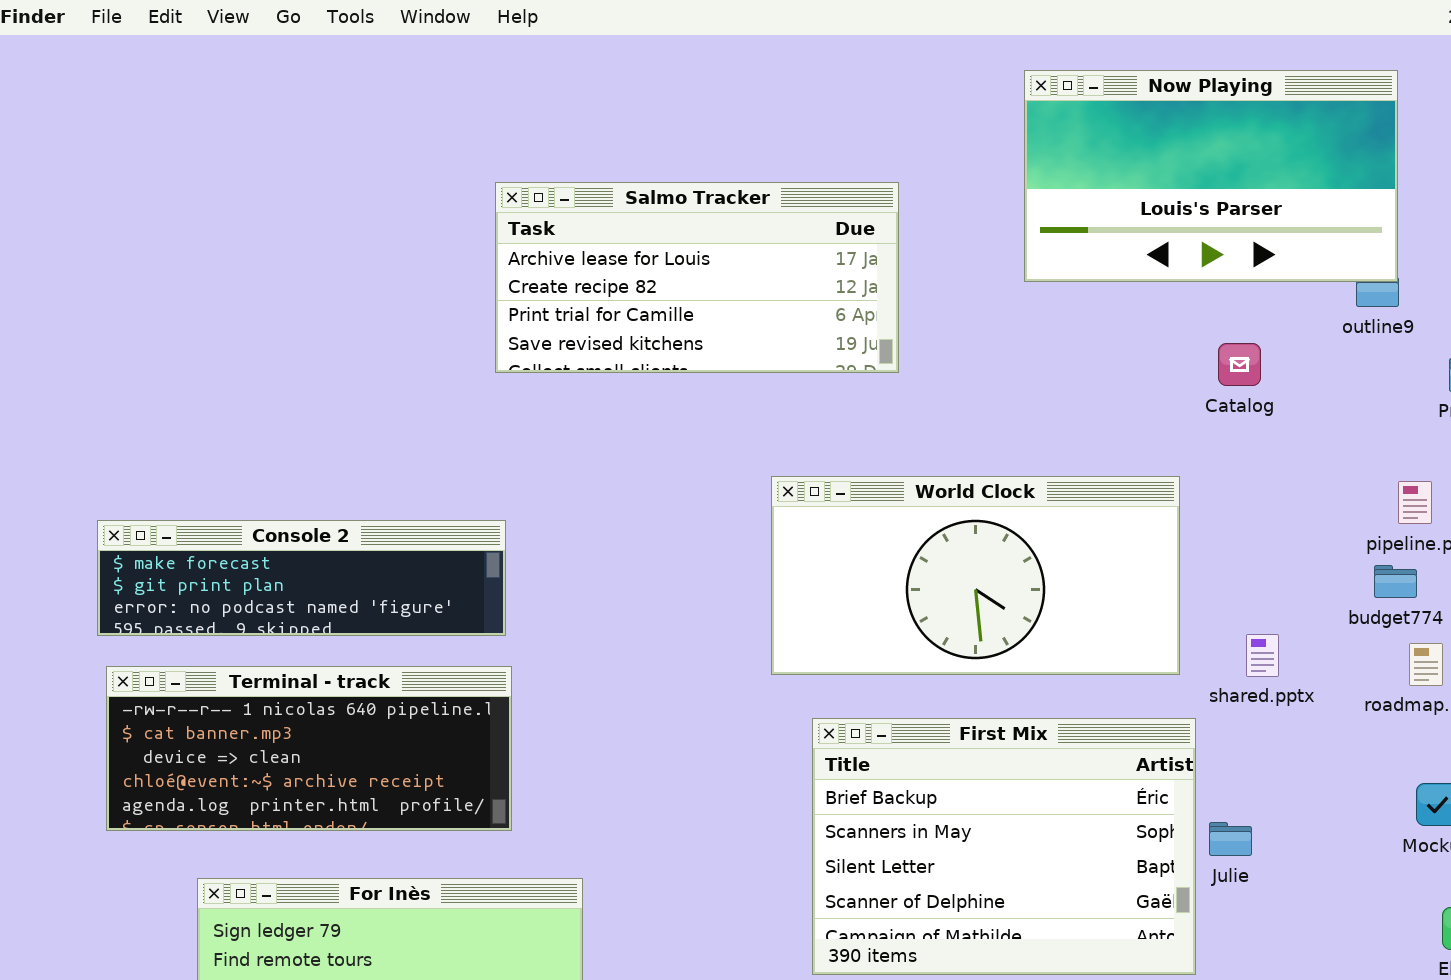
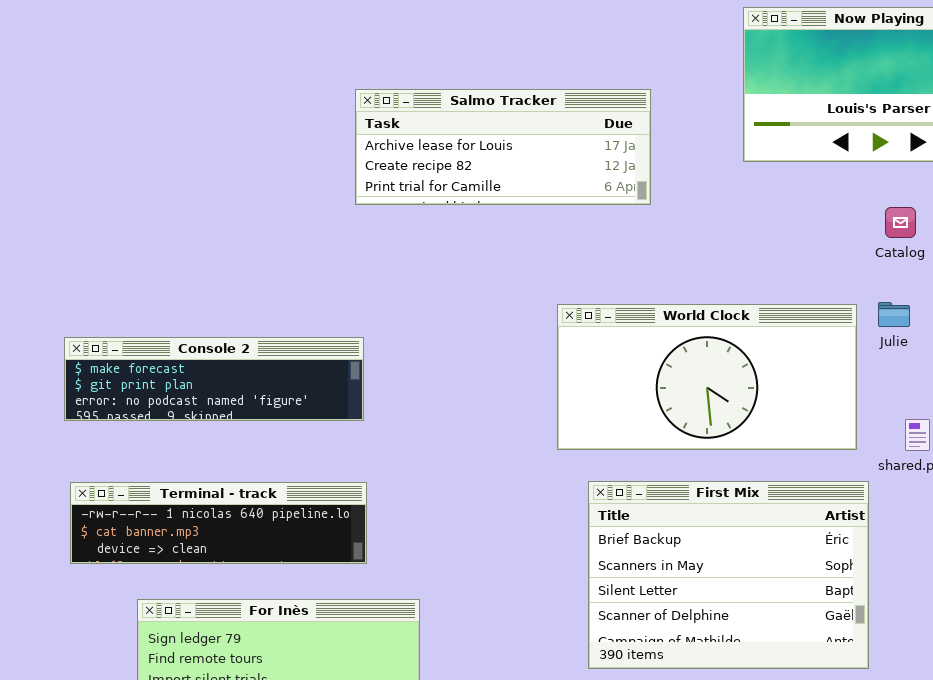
Salmo Tracker: [495,182,899,373] -> [355,89,651,205], resized
Terminal - track: [106,666,512,831] -> [70,482,367,564], resized
Julie: [1209,822,1252,856] -> [878,302,910,327], moved

